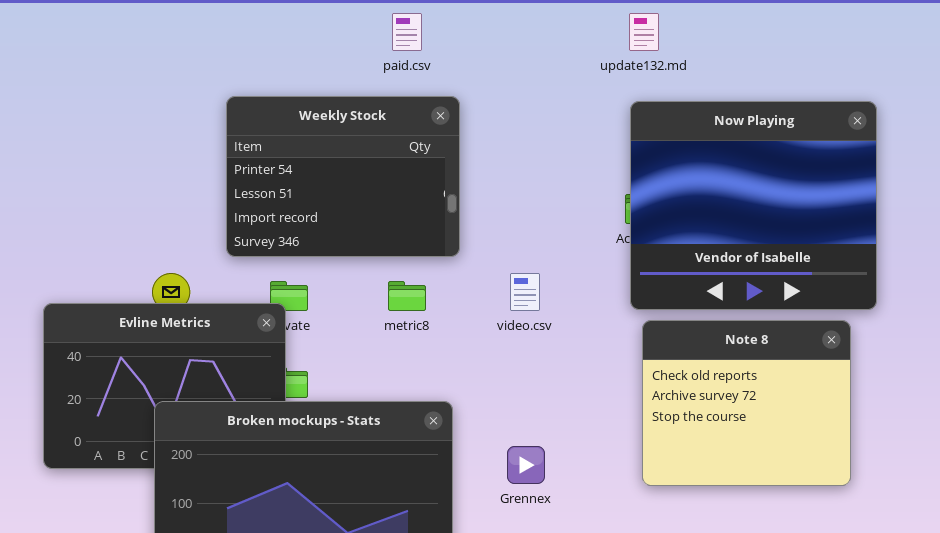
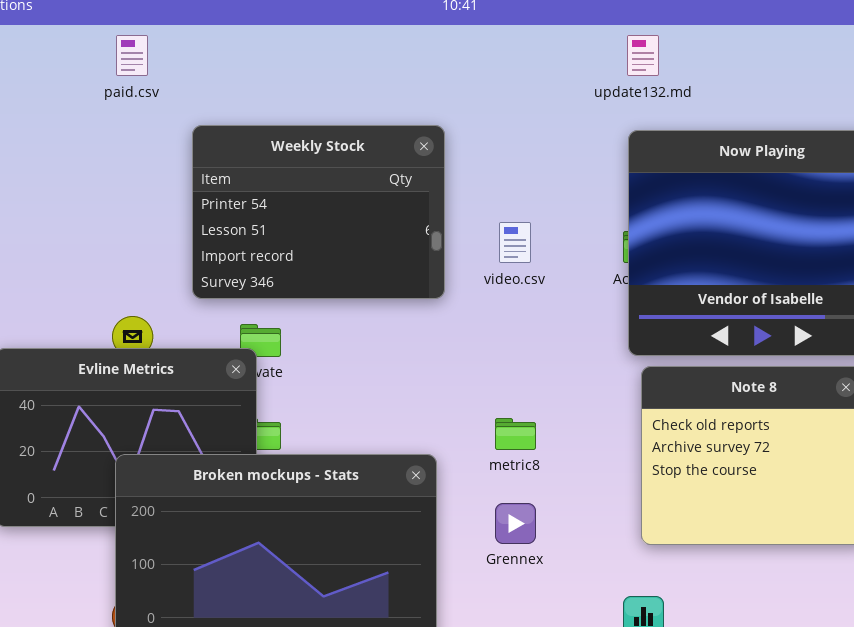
paid.csv: [392,13,422,51] -> [116,35,148,76], moved
video.csv: [510,273,540,311] -> [499,222,531,263], moved
metric8: [388,281,426,311] -> [495,418,536,450], moved

